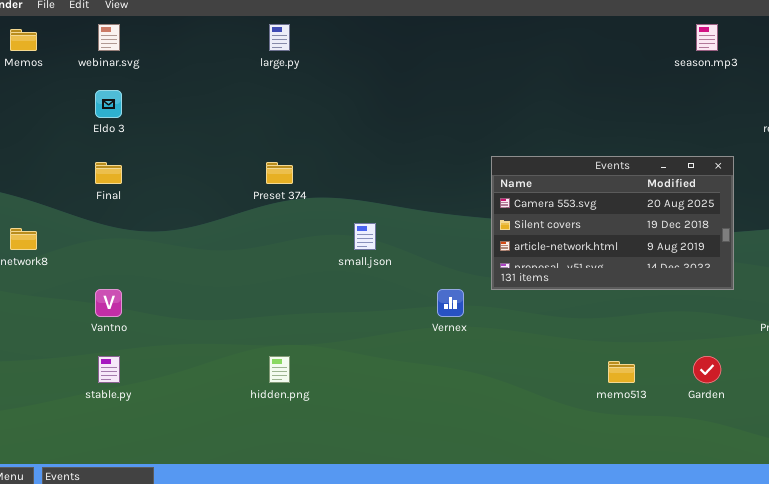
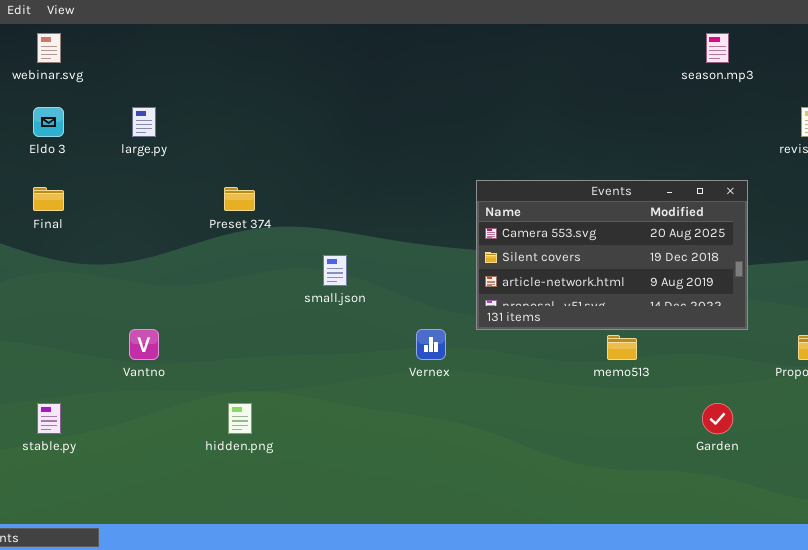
large.py: [269,24,290,51] -> [132,107,156,137], moved
Vantno: [95,289,122,317] -> [129,329,159,360], moved
memo513: [608,361,635,383] -> [607,335,637,360], moved

